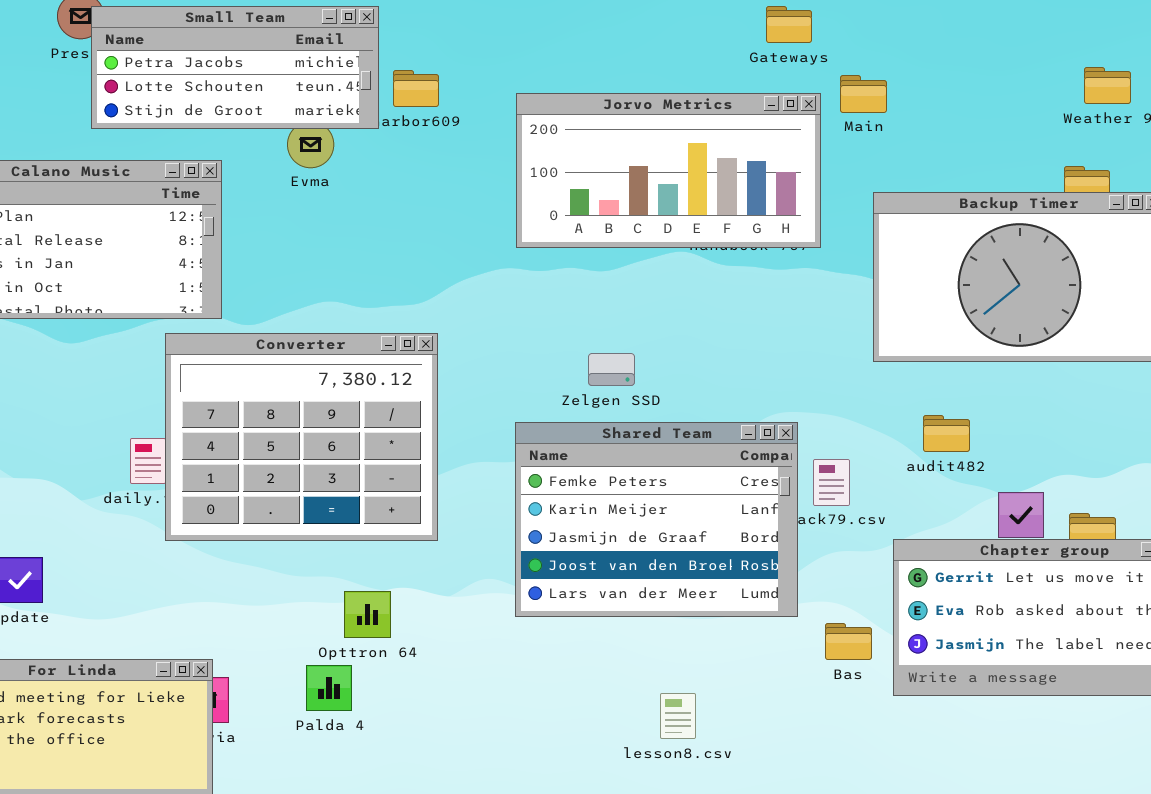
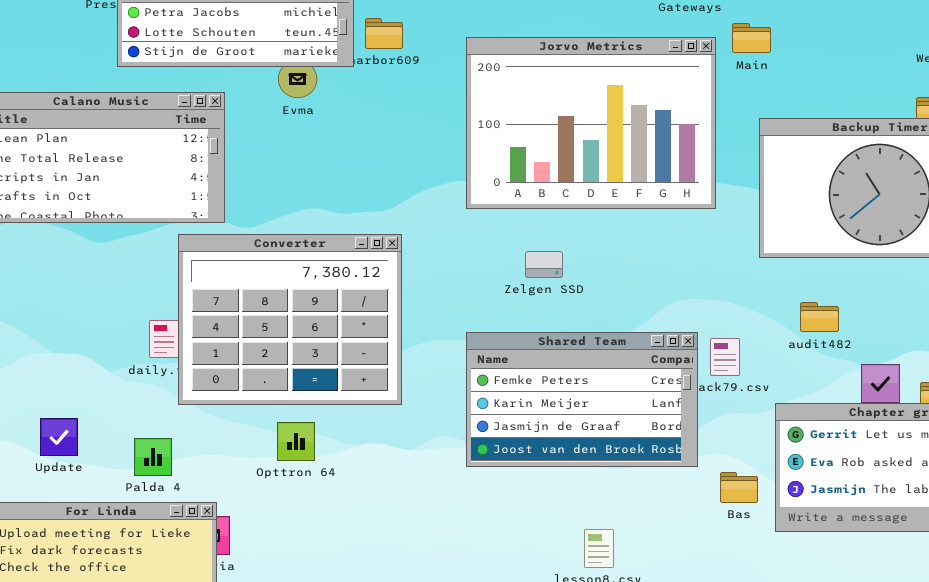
Jorvo Metrics: [516,93,821,248] -> [466,37,716,209], resized
Shared Team: [515,422,798,617] -> [466,332,698,467], resized
Opttron 64: [344,591,391,638] -> [277,422,315,461], moved
Palda 4: [306,665,352,711] -> [134,438,172,476], moved

